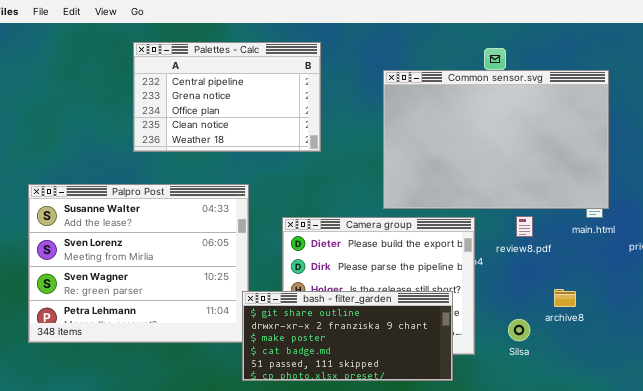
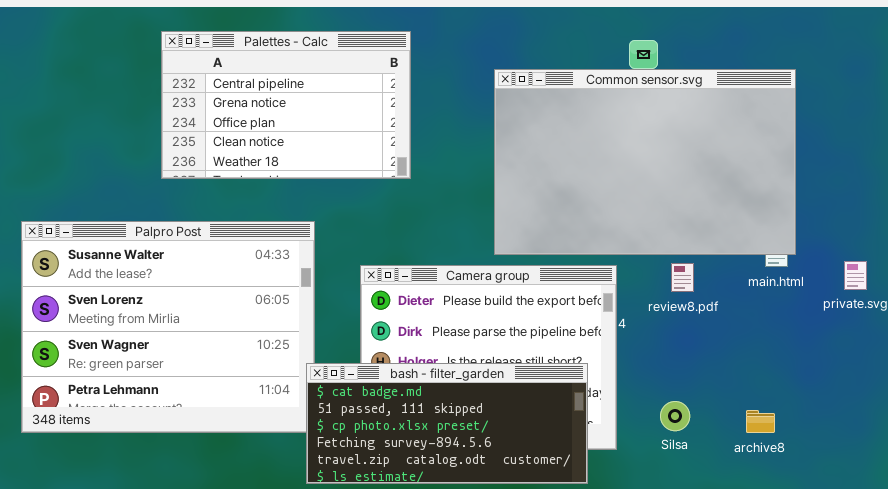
archive8: [554,289,576,307] -> [746,410,775,433], moved
bash - filter_garden: [242,291,453,381] -> [306,363,588,484], scrolled down 3 rows

